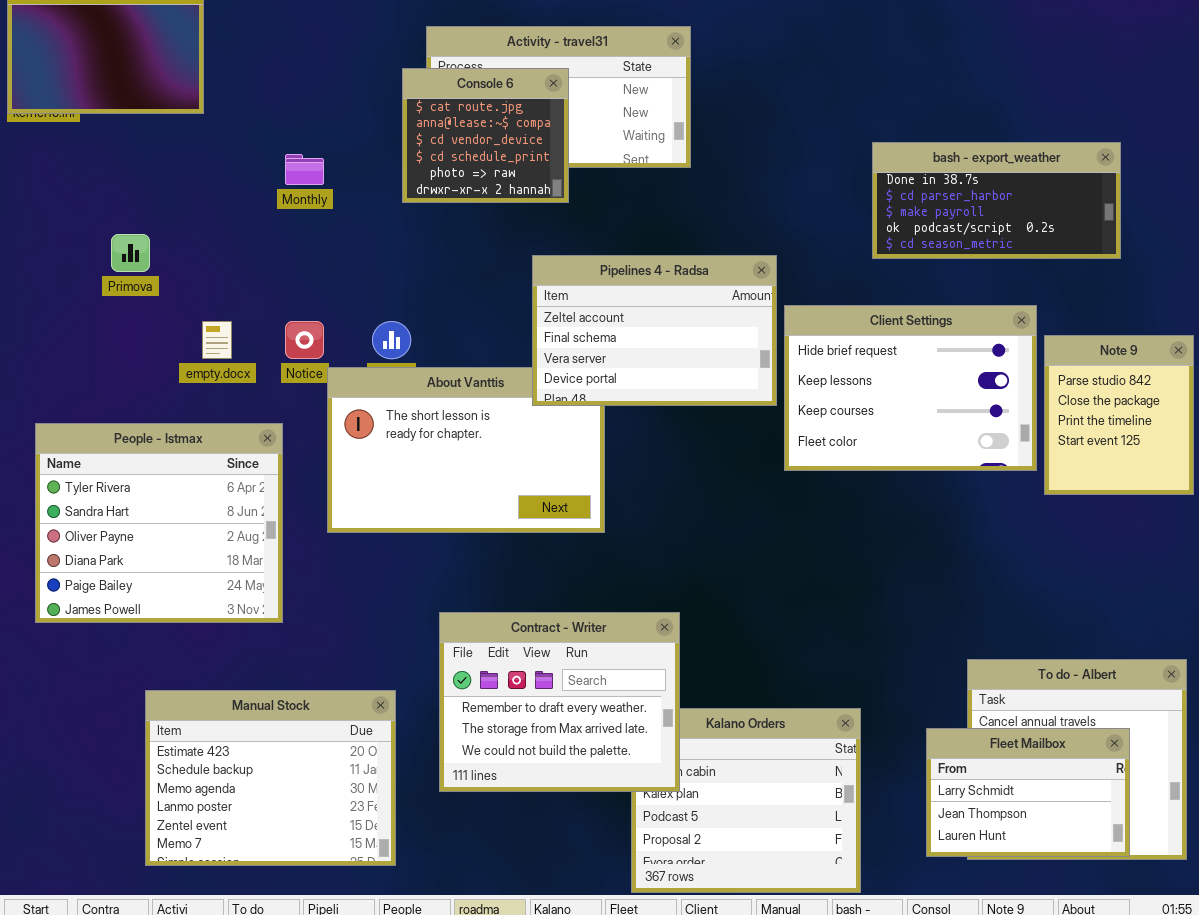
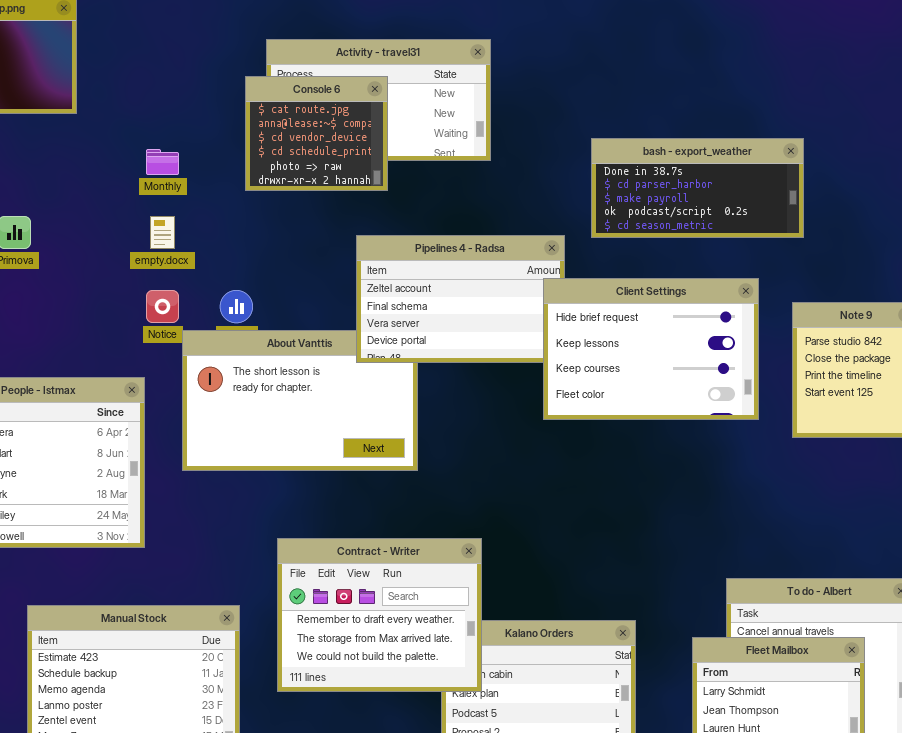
bash - export_weather: [872,142,1121,259] -> [591,138,804,238], moved
Client Settings: [784,305,1037,471] -> [543,278,759,420], moved
empty.docx: [202,321,232,359] -> [150,216,175,249], moved

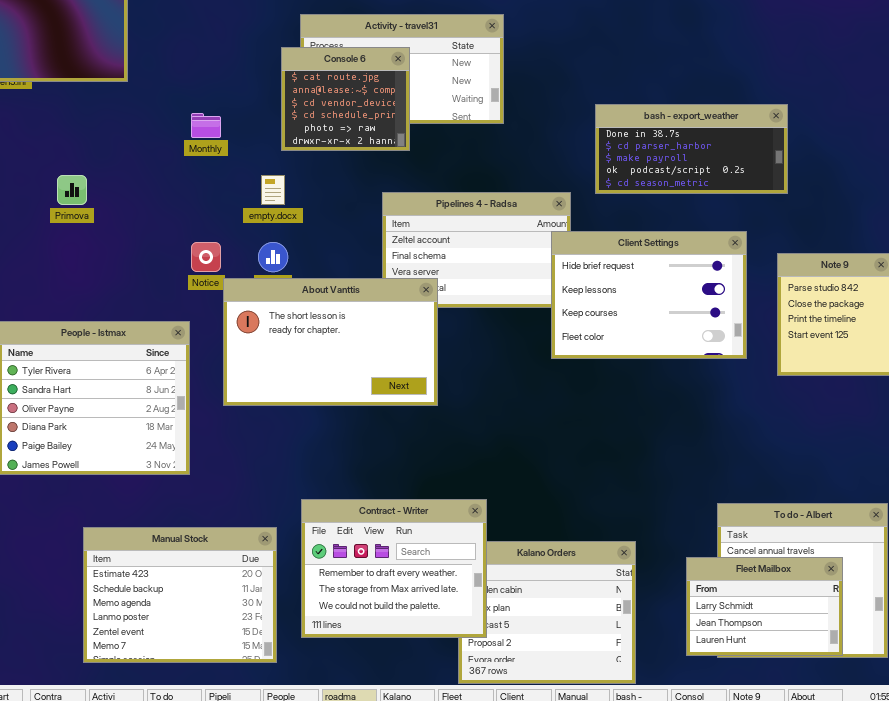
empty.docx: [150,216,175,249] -> [261,175,285,205], moved
About Vanttis: [182,330,418,471] -> [223,278,438,406], raised
Contract - Writer: [277,538,482,692] -> [301,499,487,638], moved

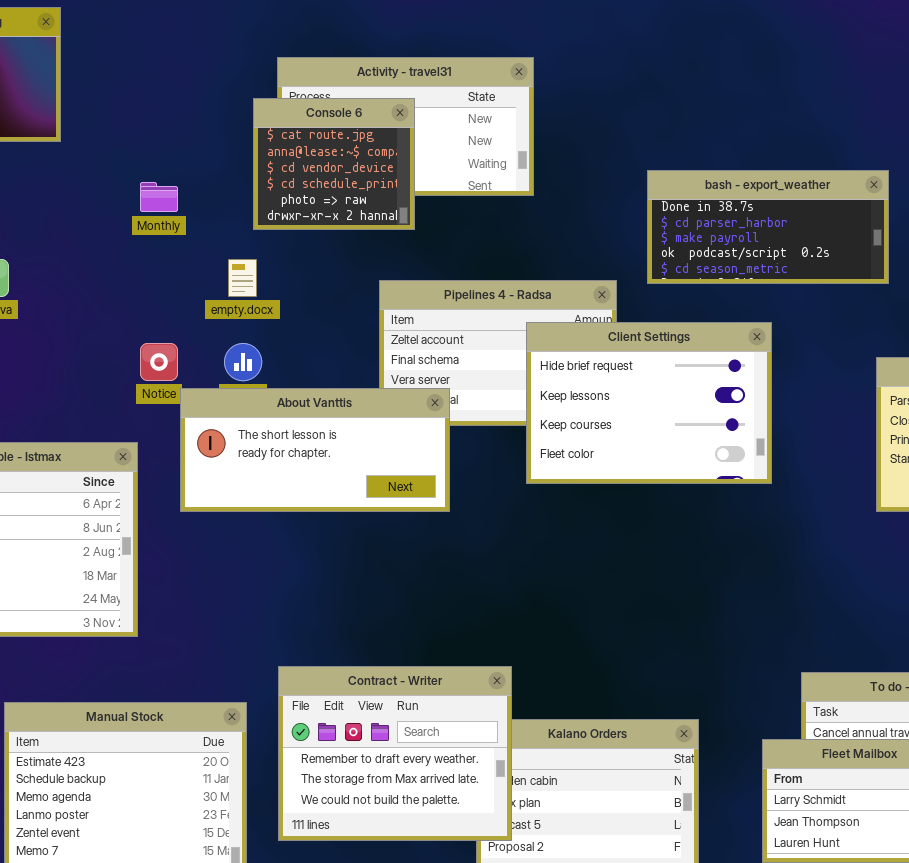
Client Settings: [551,231,747,359] -> [526,322,772,484], moved
About Vanttis: [223,278,438,406] -> [180,388,450,512], resized

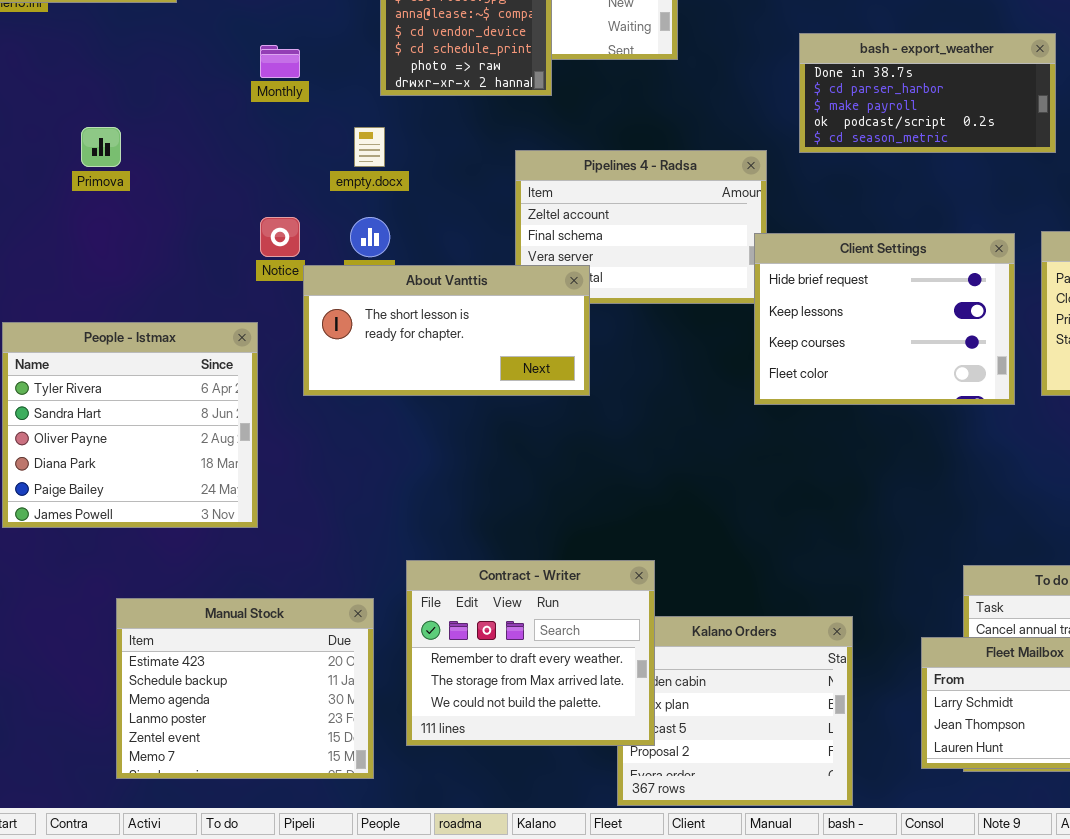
Client Settings: [526,322,772,484] -> [754,233,1015,405], moved

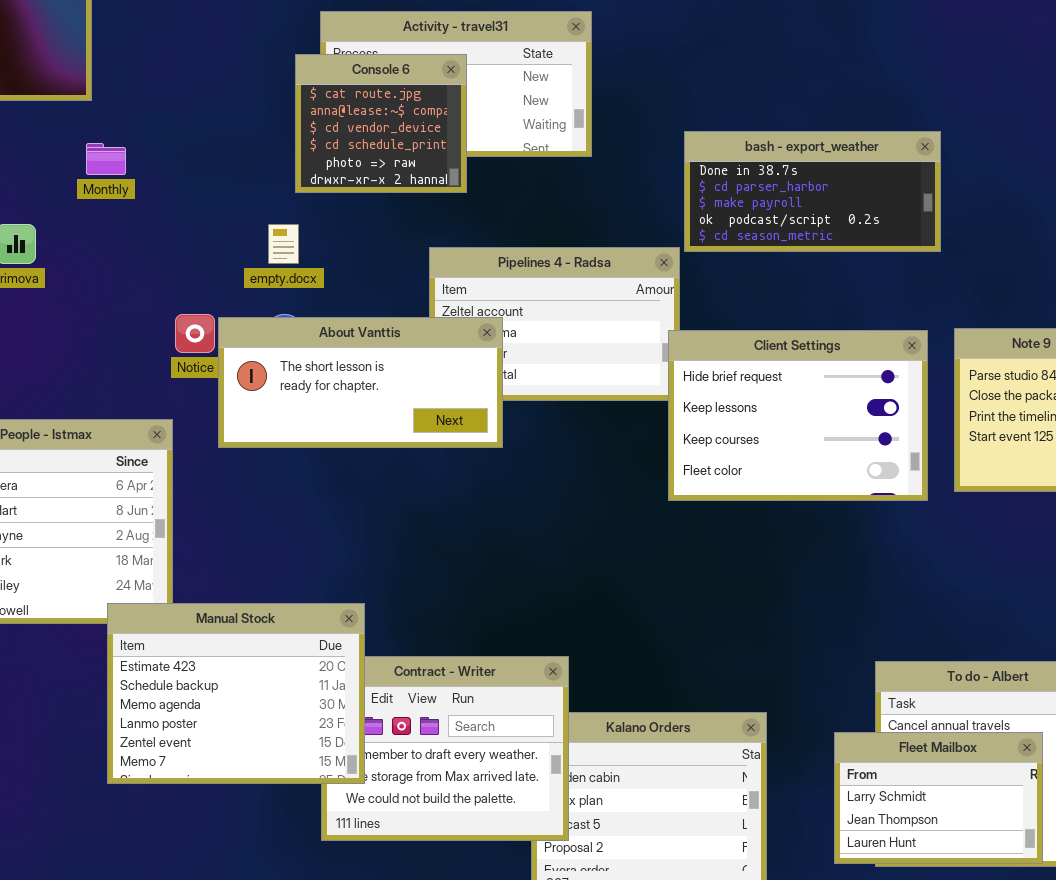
bash - export_weather: [799,33,1056,153] -> [684,131,941,252], moved
Monthly: [260,45,300,78] -> [86,143,126,175], moved
About Vanttis: [303,265,590,396] -> [218,317,503,448], moved
Manual Stock: [116,598,374,779] -> [107,603,365,784], moved

